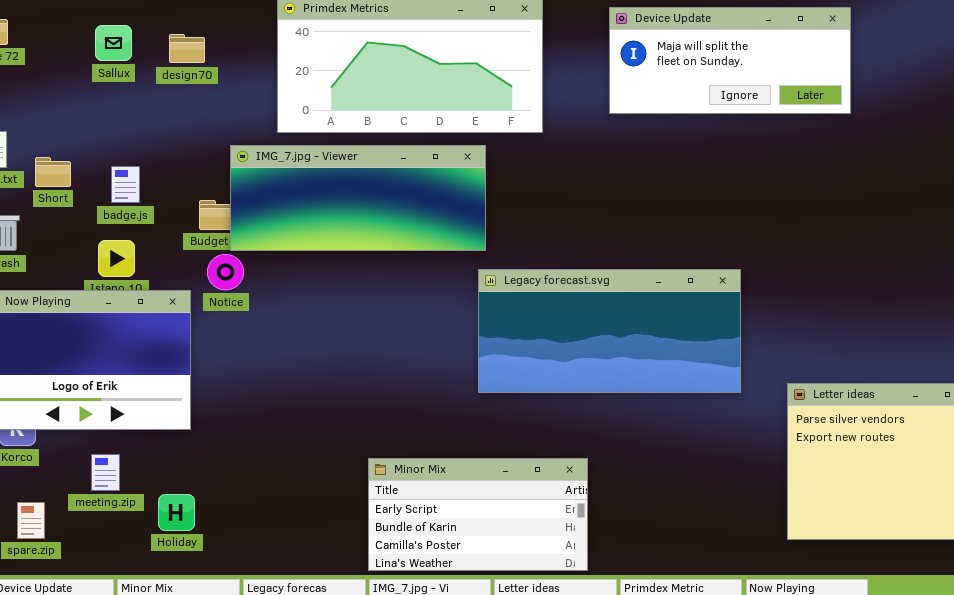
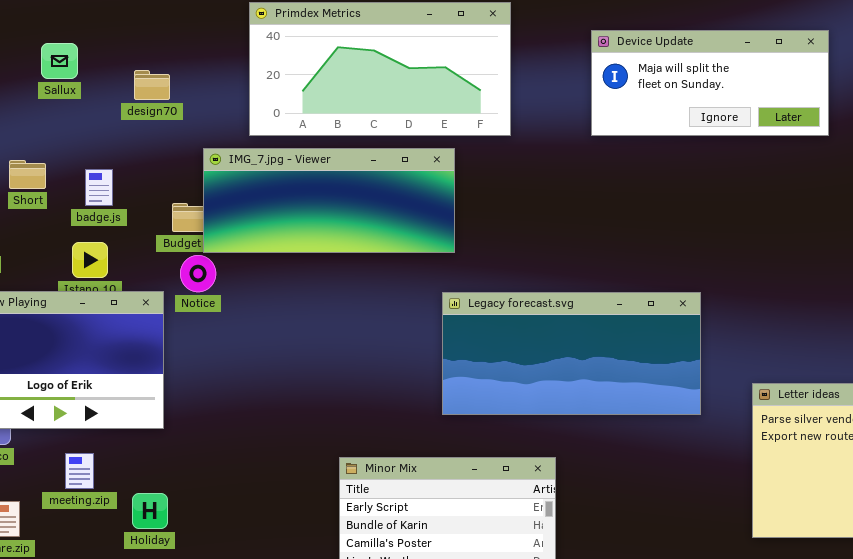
Device Update: [609,7,851,114] -> [591,30,829,136], moved
Sallux: [95,25,132,61] -> [41,43,78,79], moved
design70: [169,34,205,63] -> [134,70,170,100], moved
Legacy forecast.svg: [478,269,741,393] -> [442,292,701,415], moved

